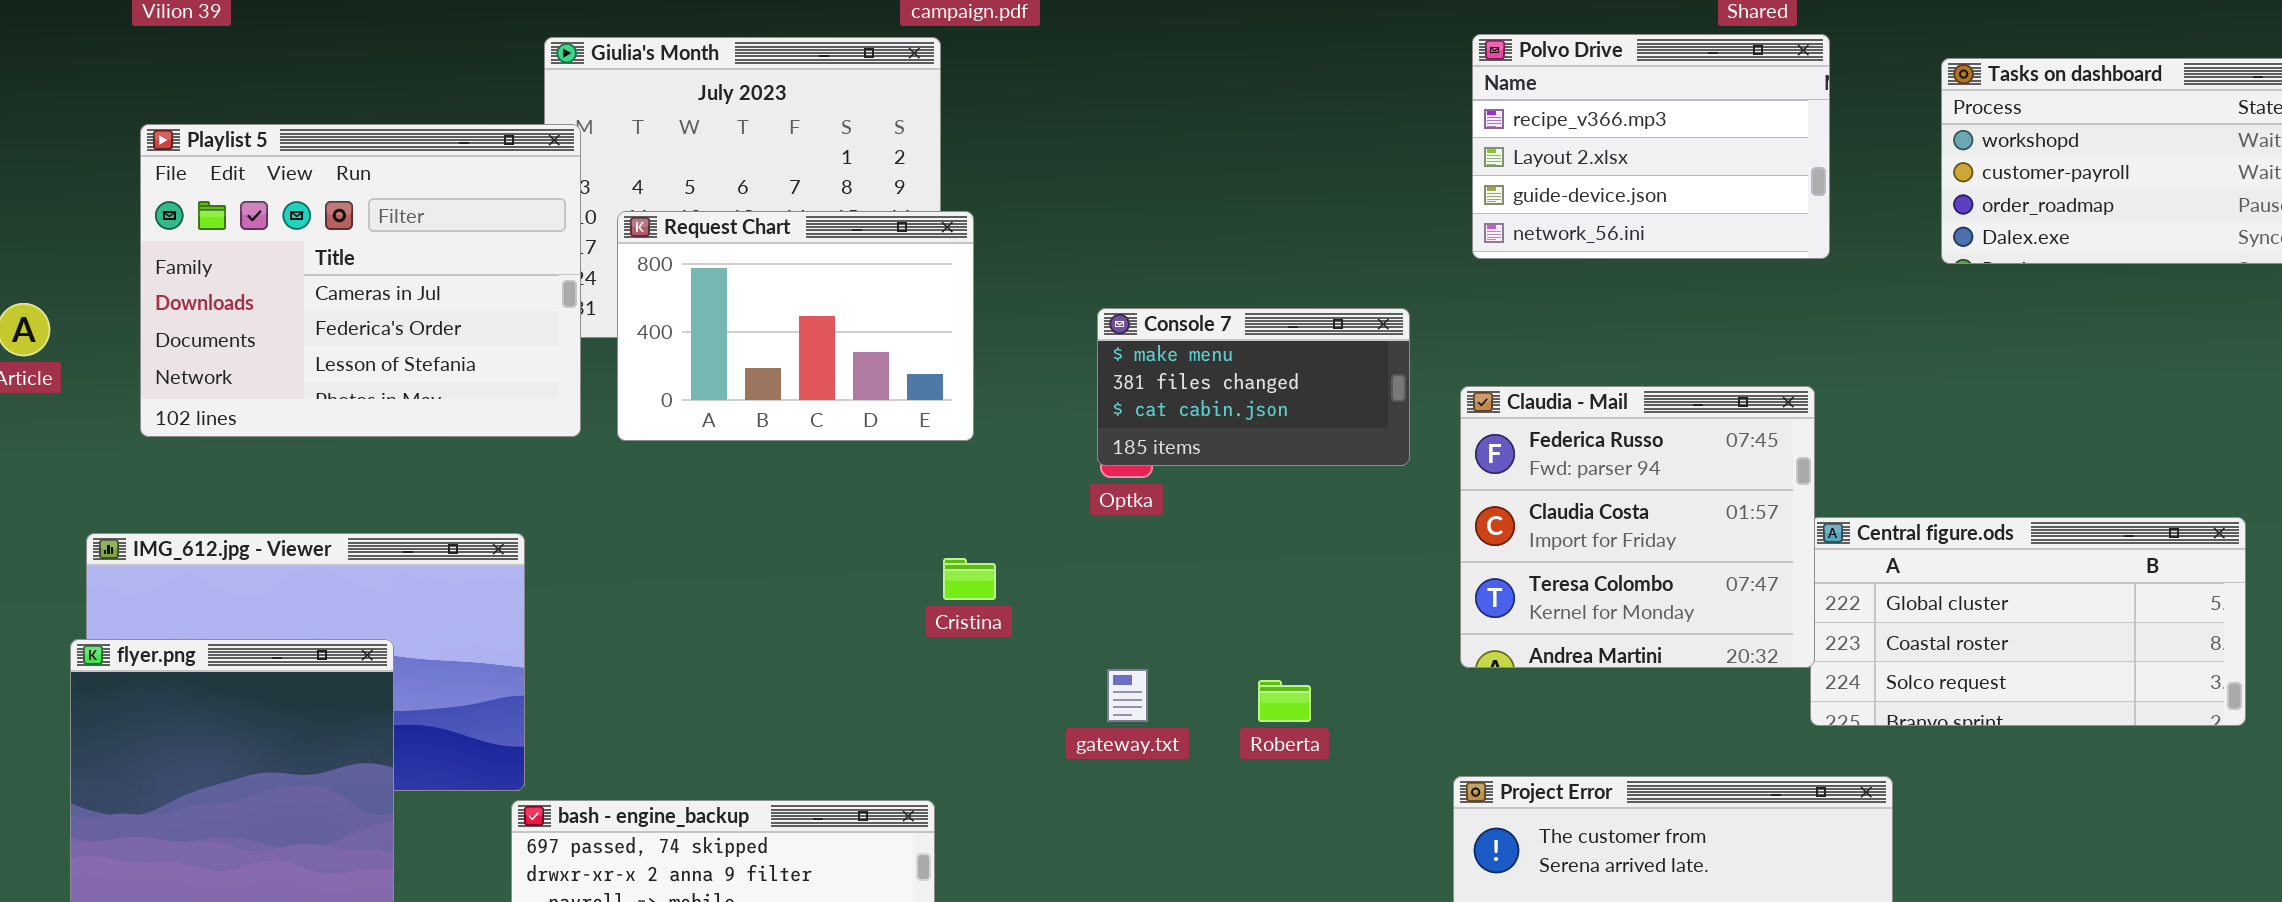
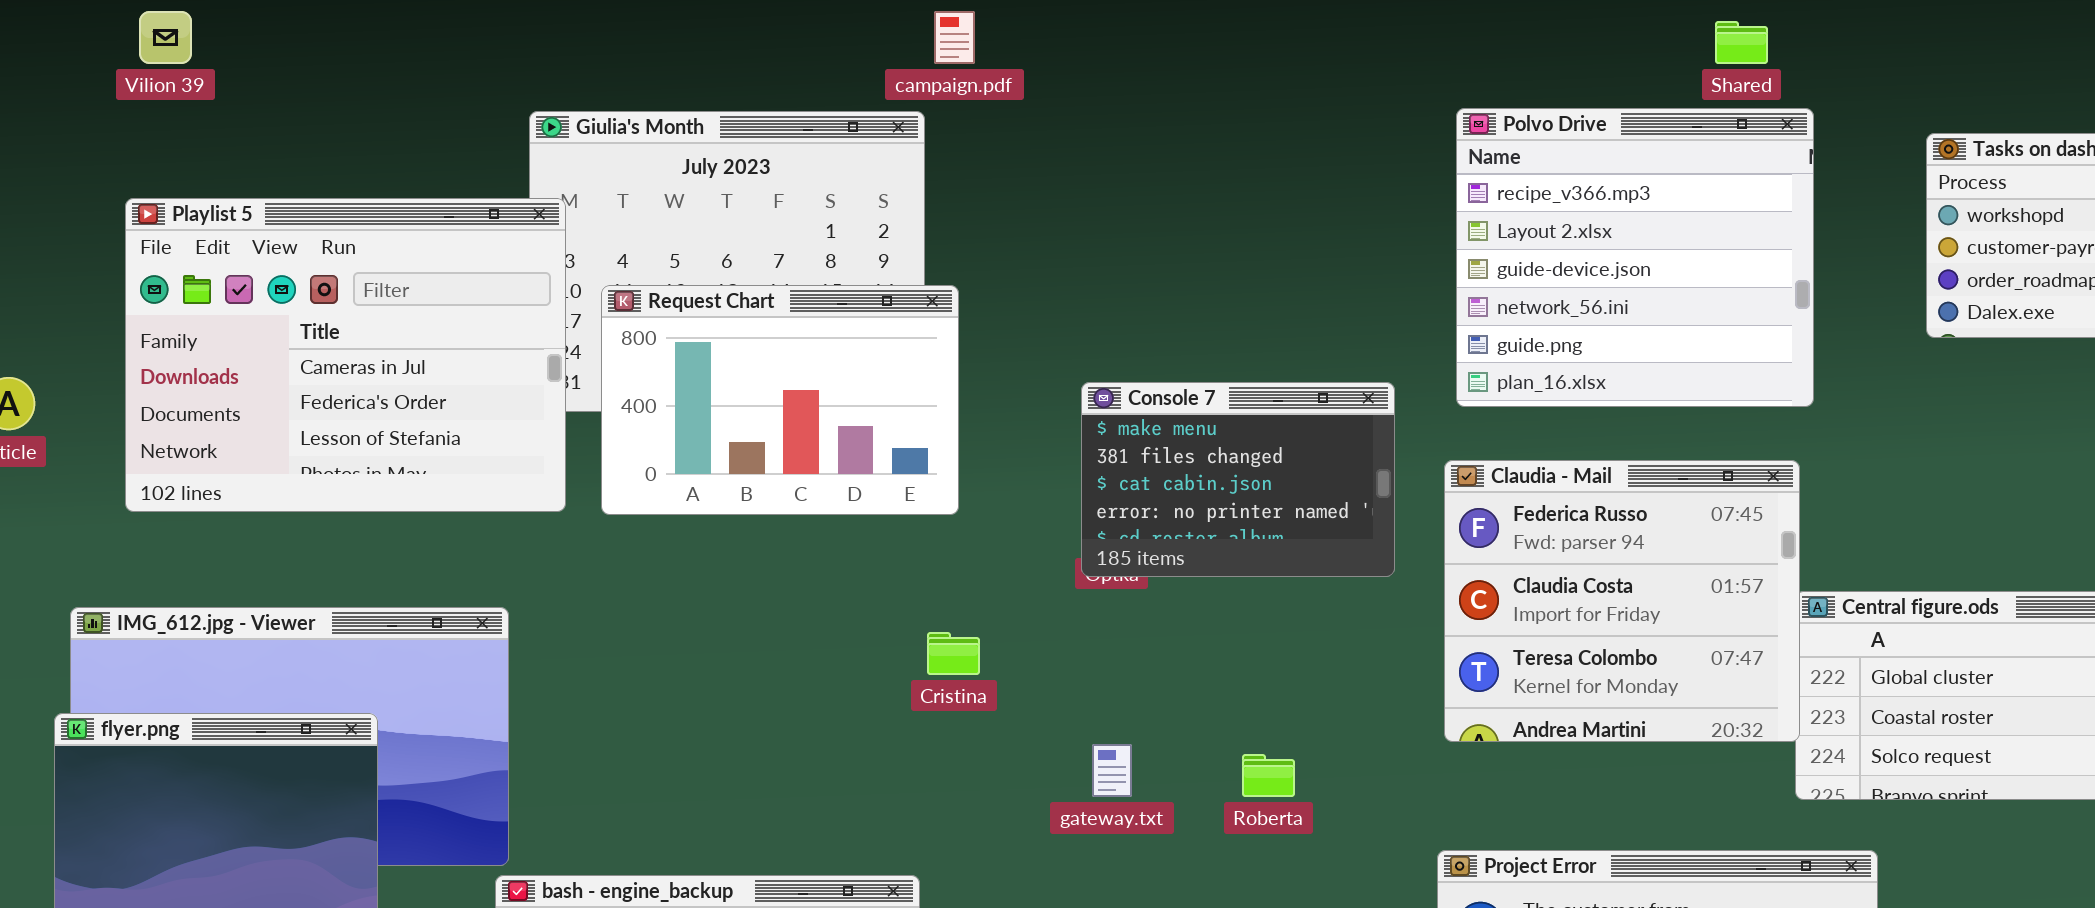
Polvo Drive: [1472,34,1830,259] -> [1456,108,1814,407], resized
Console 7: [1097,308,1410,466] -> [1081,382,1395,577], resized

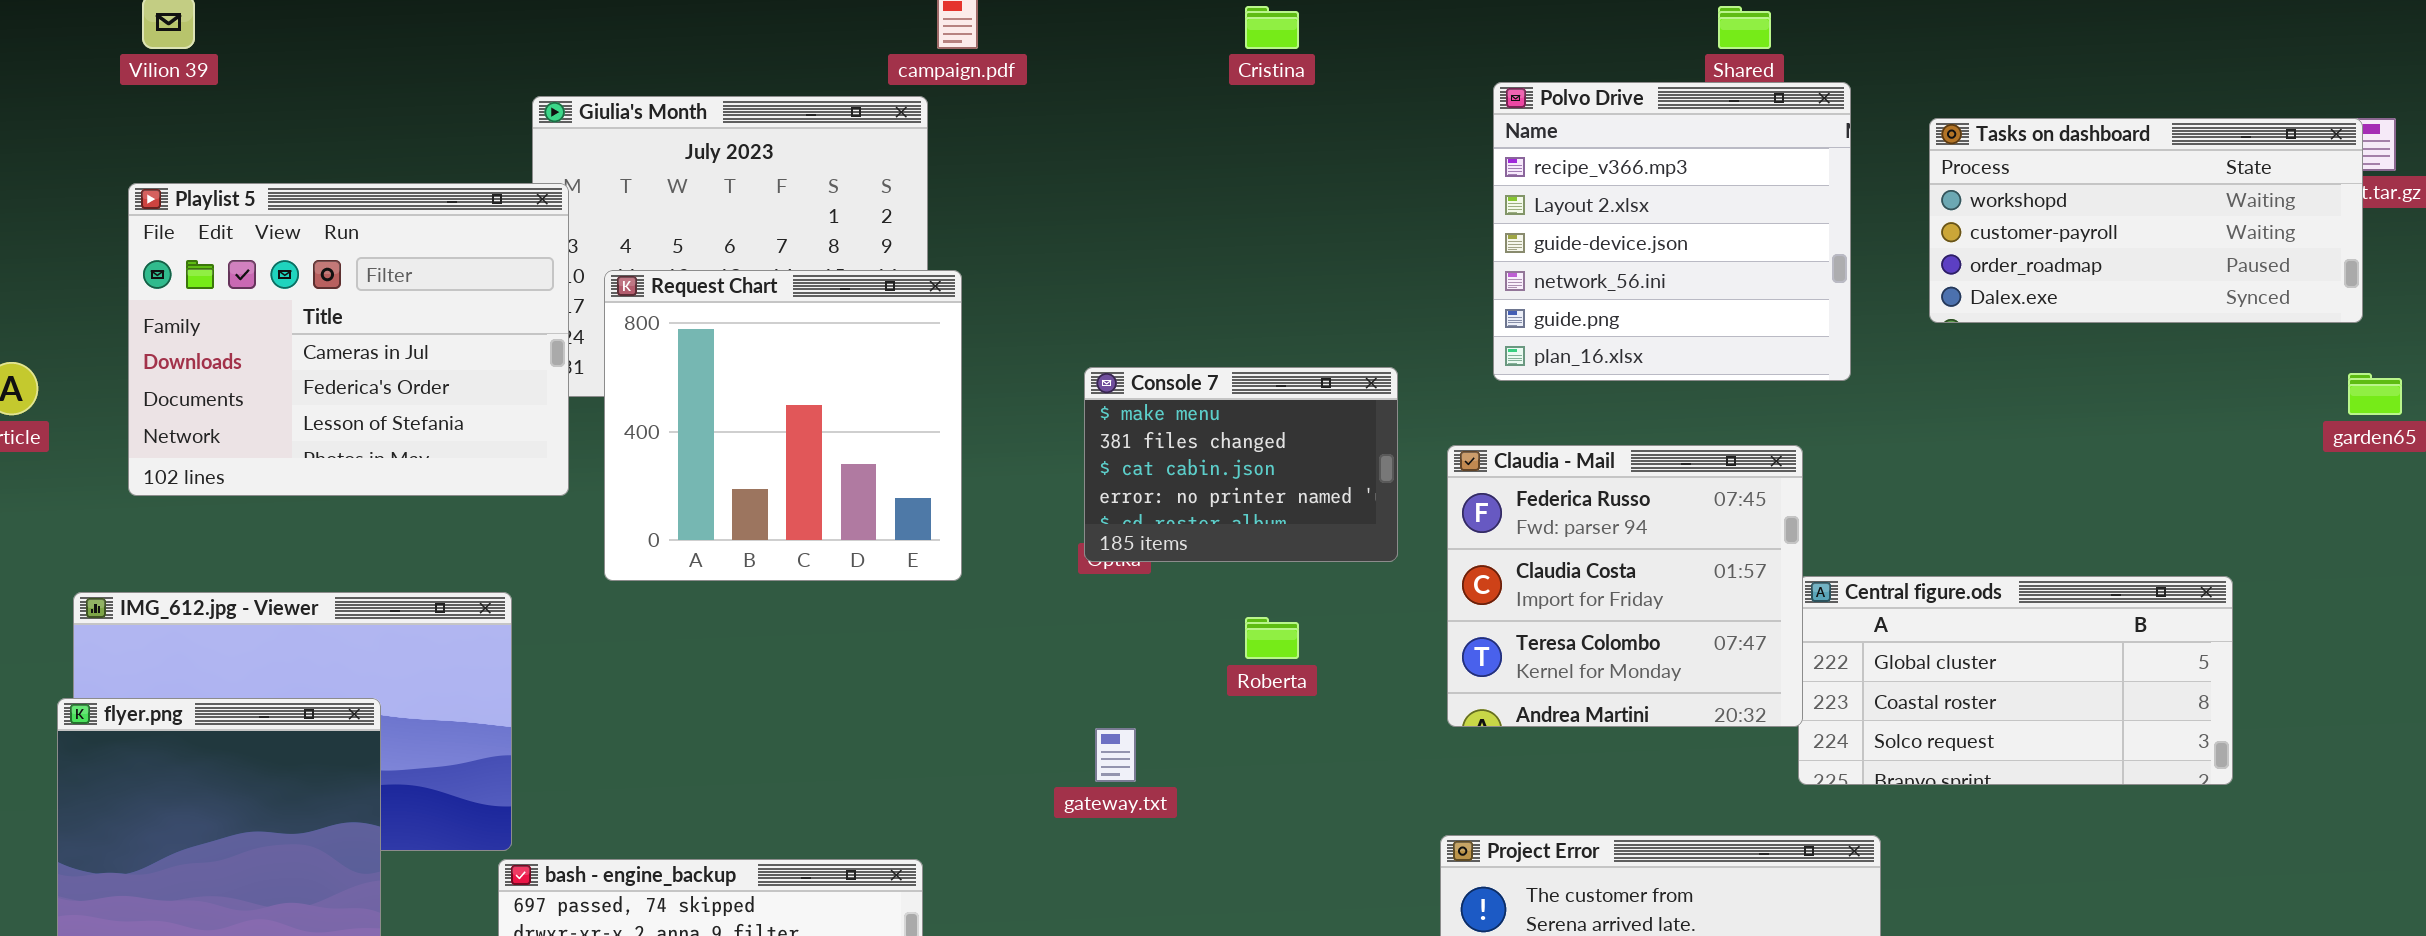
Polvo Drive: [1456,108,1814,407] -> [1493,82,1851,381], moved
Request Chart: [601,285,959,515] -> [604,270,962,581], resized
Cristina: [927,632,980,675] -> [1245,6,1299,49], moved
Roberta: [1242,754,1295,797] -> [1245,617,1299,659], moved

